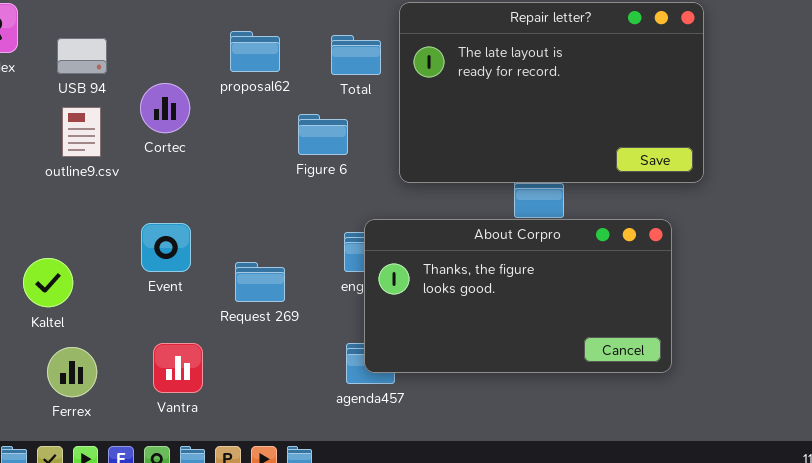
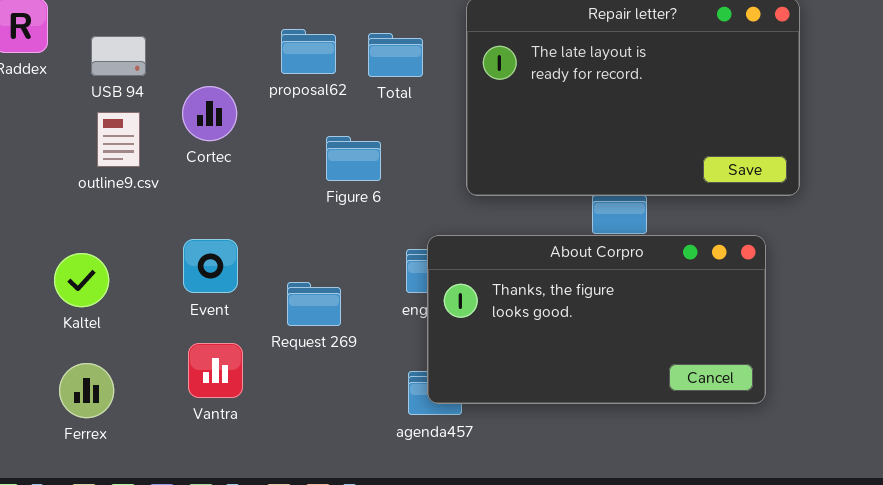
Total: [331,35,381,75] -> [368,33,423,77], moved
Figure 6: [298,114,348,155] -> [326,136,381,181], moved
Kaltel: [23,258,73,307] -> [54,253,109,307], moved
Vantra: [153,343,203,393] -> [188,343,243,398], moved
Ferrex: [47,347,97,397] -> [59,363,114,418], moved

